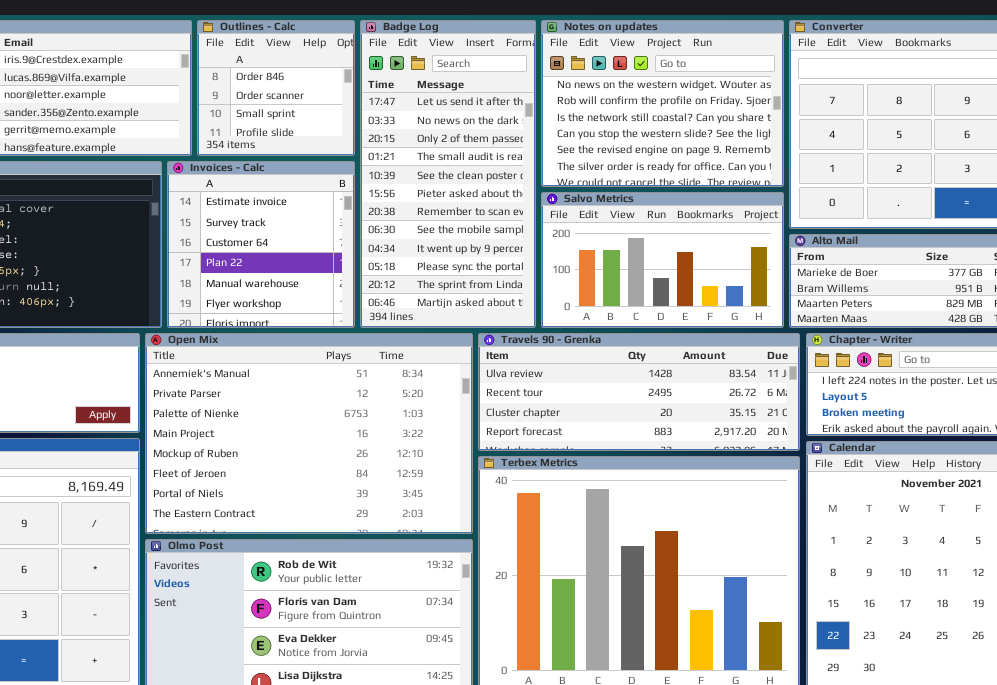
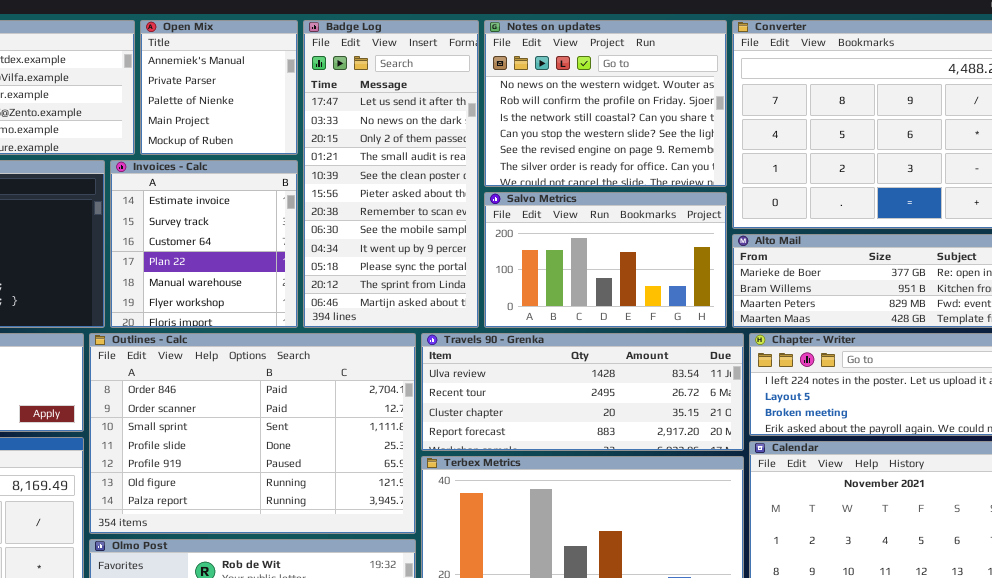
Outlines - Calc: [197,20,355,156] -> [89,333,416,534], moved, resized
Open Mix: [145,333,473,534] -> [140,20,298,155], moved, resized

